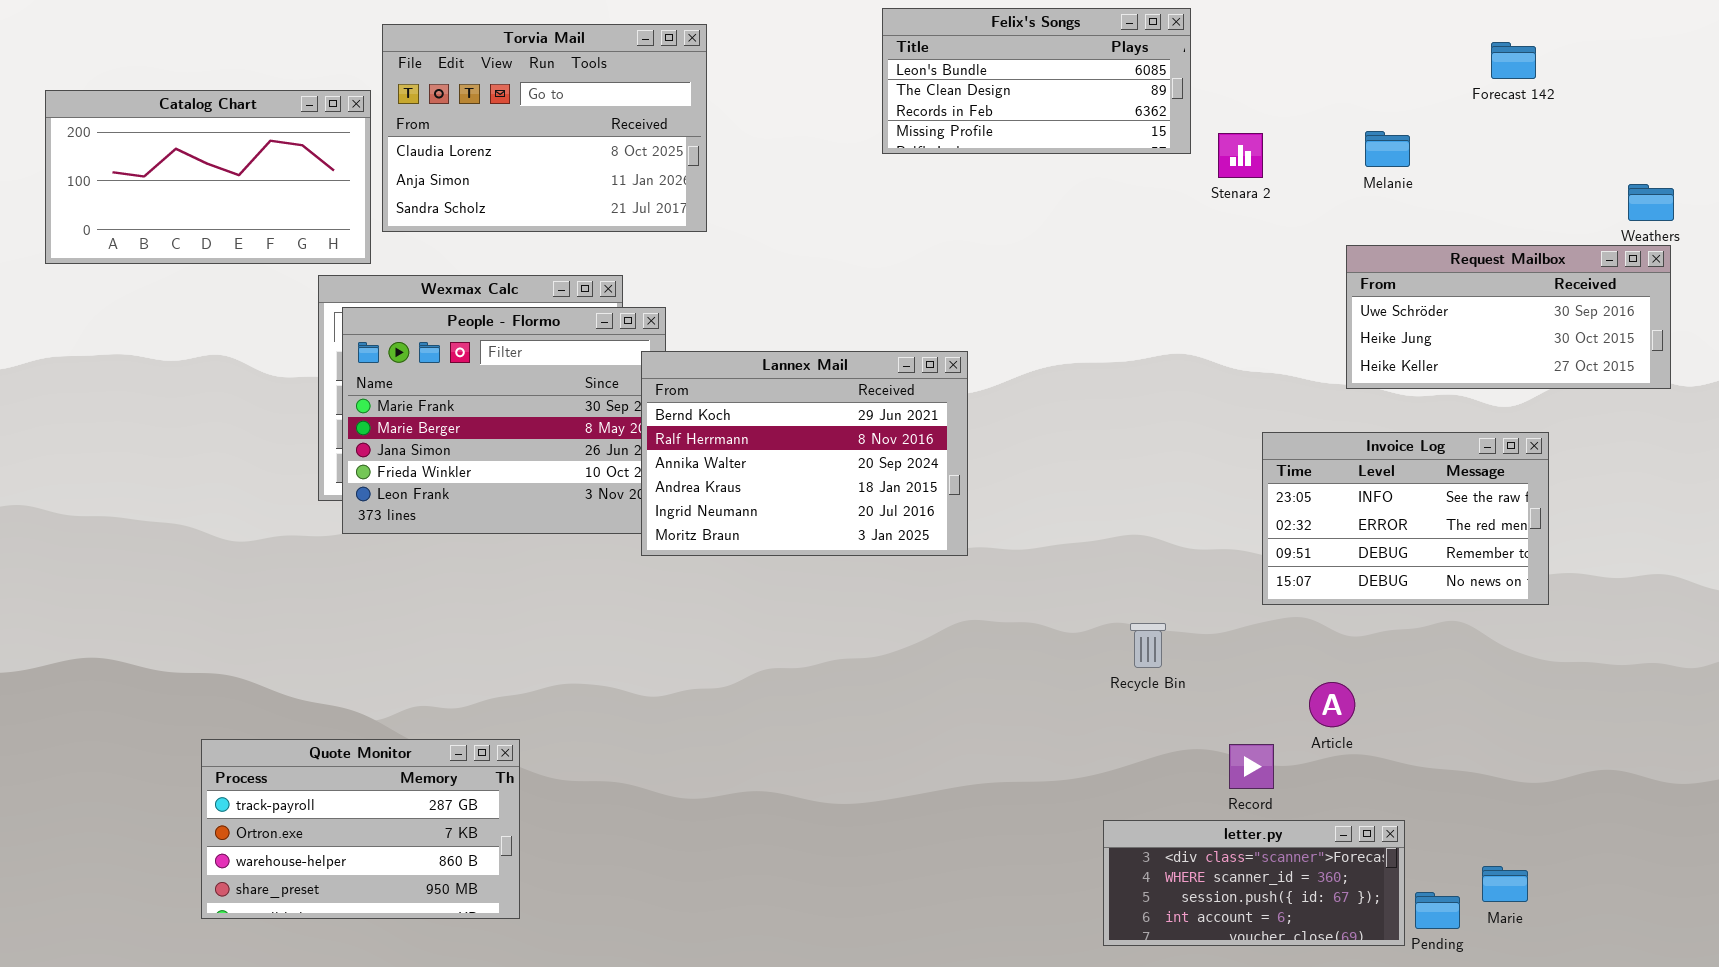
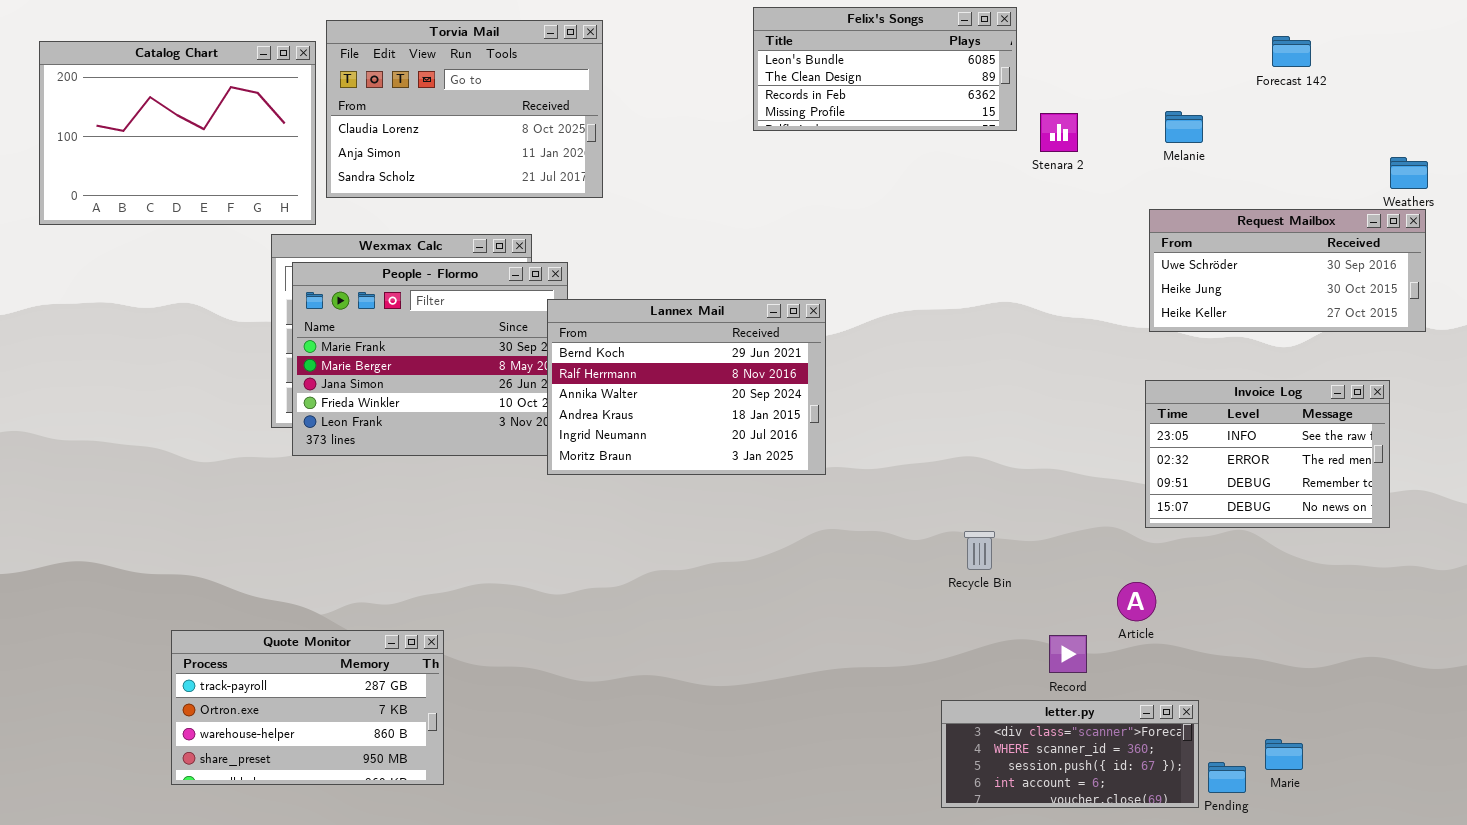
Catalog Chart: [45,90,371,264] -> [39,41,316,225], resized
Invoice Log: [1262,432,1549,605] -> [1145,380,1390,528], moved

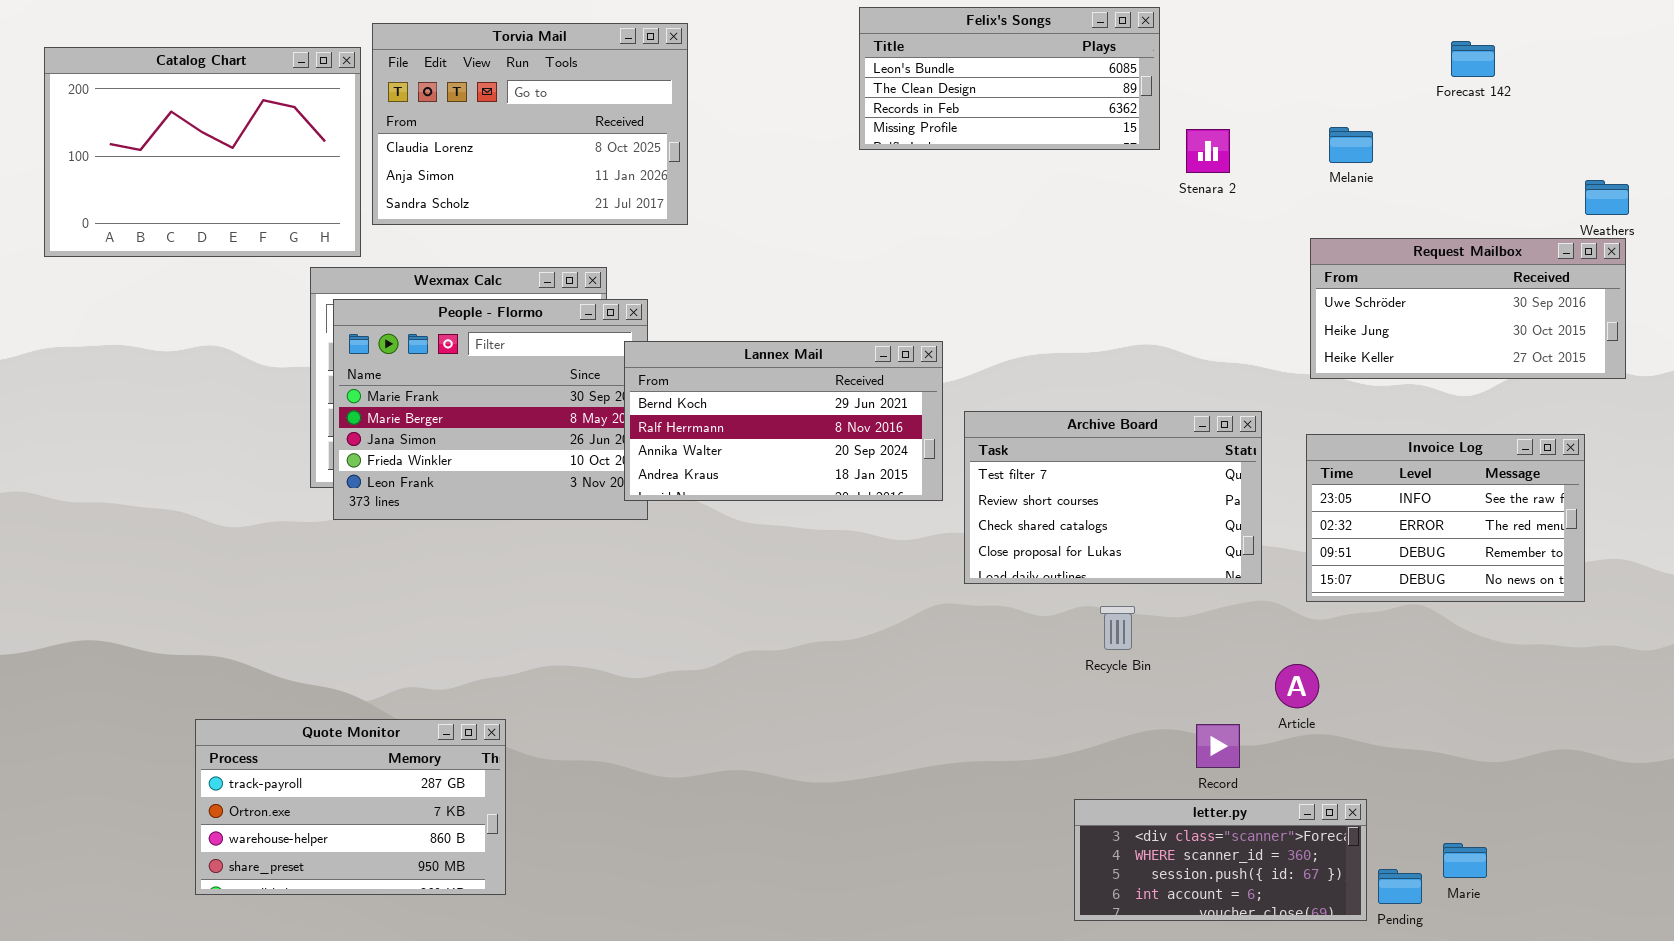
Lannex Mail: [547,299,826,475] -> [624,341,943,501], resized
Archive Board: none -> [964,411,1262,584], opened

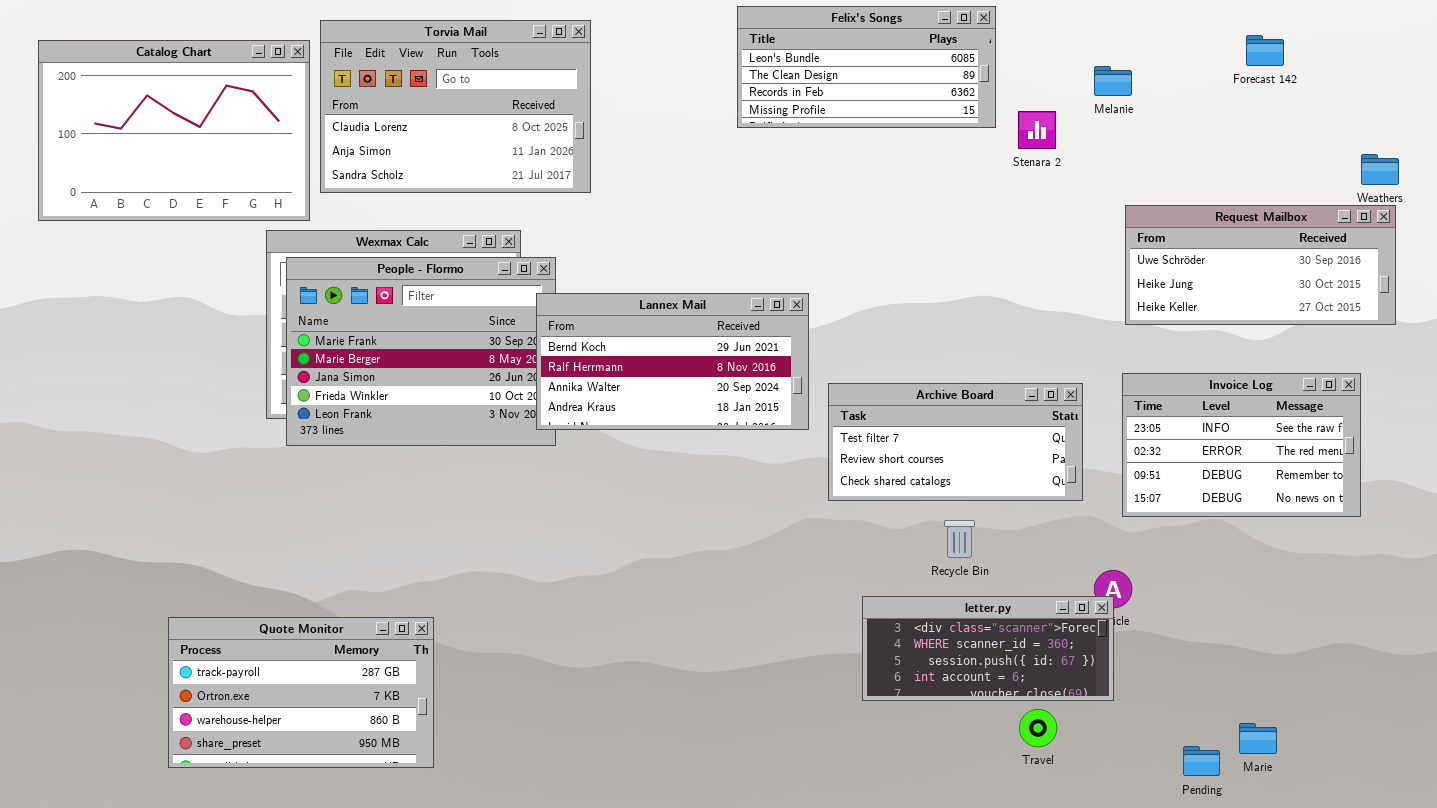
Melanie: [1329,127,1373,163] -> [1094,66,1132,96], moved
Archive Board: [964,411,1262,584] -> [828,383,1083,501], resized
letter.py: [1074,799,1367,921] -> [862,596,1114,701], moved

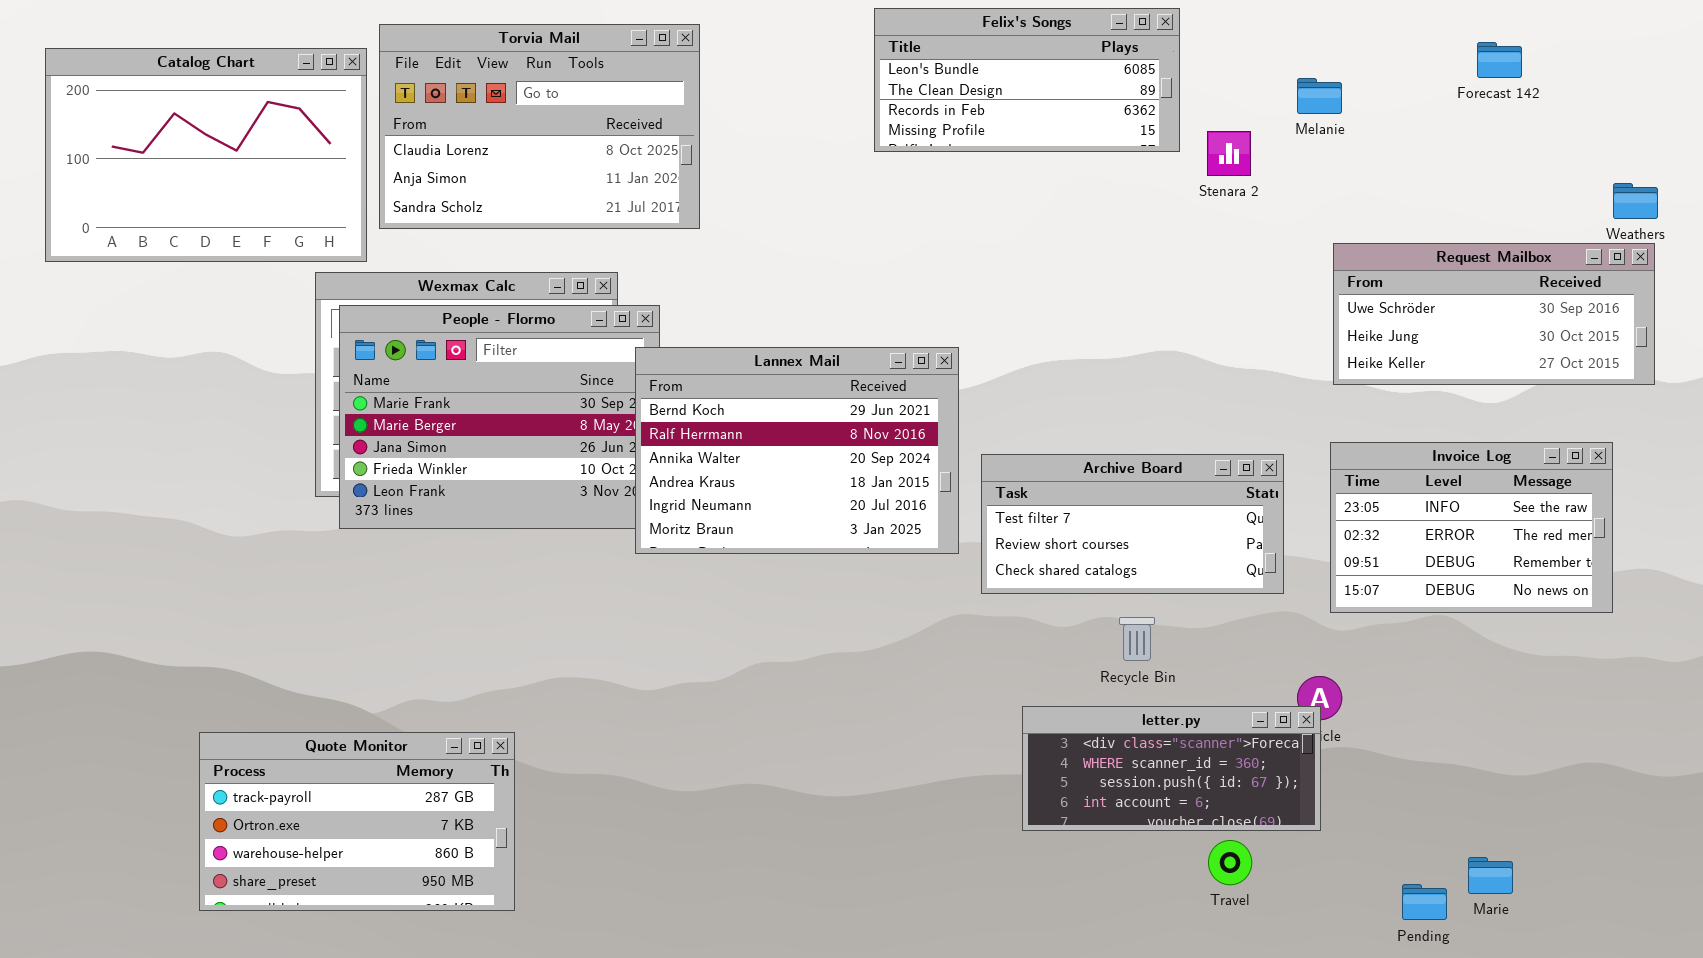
Lannex Mail: [536,293,809,430] -> [635,347,959,554], resized

